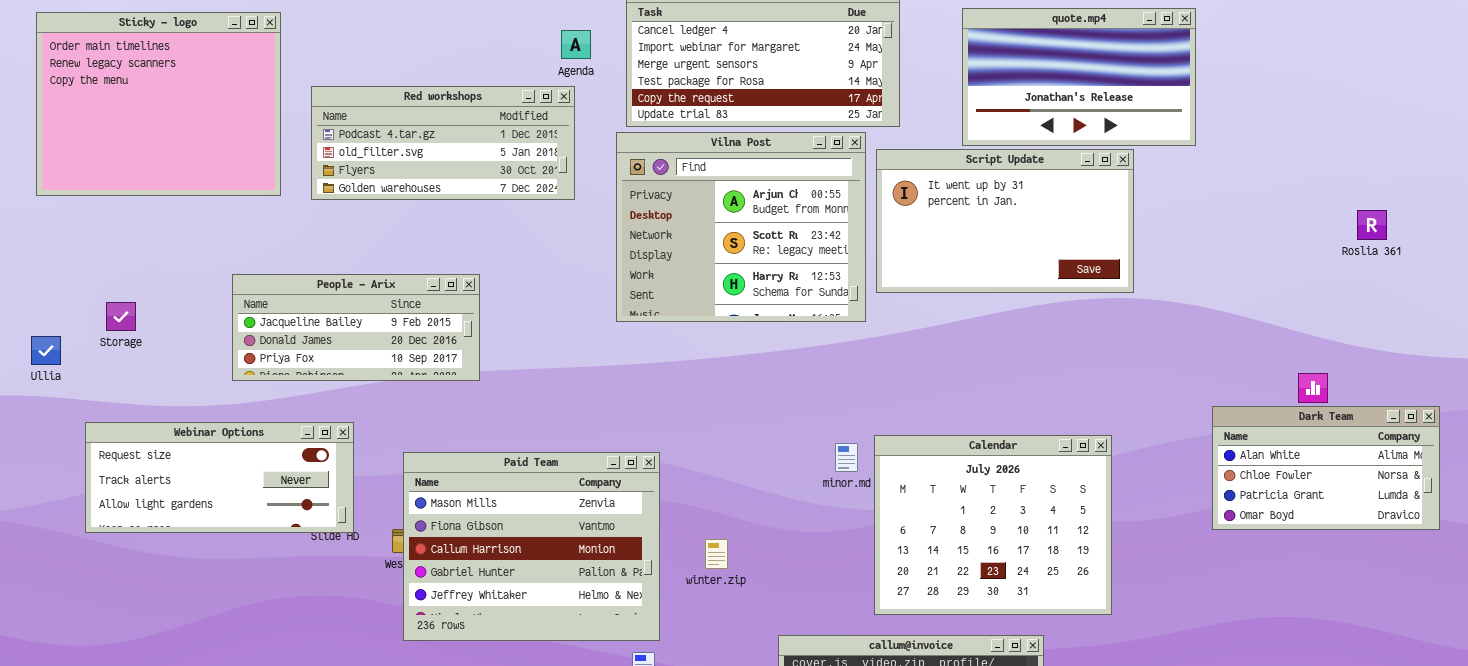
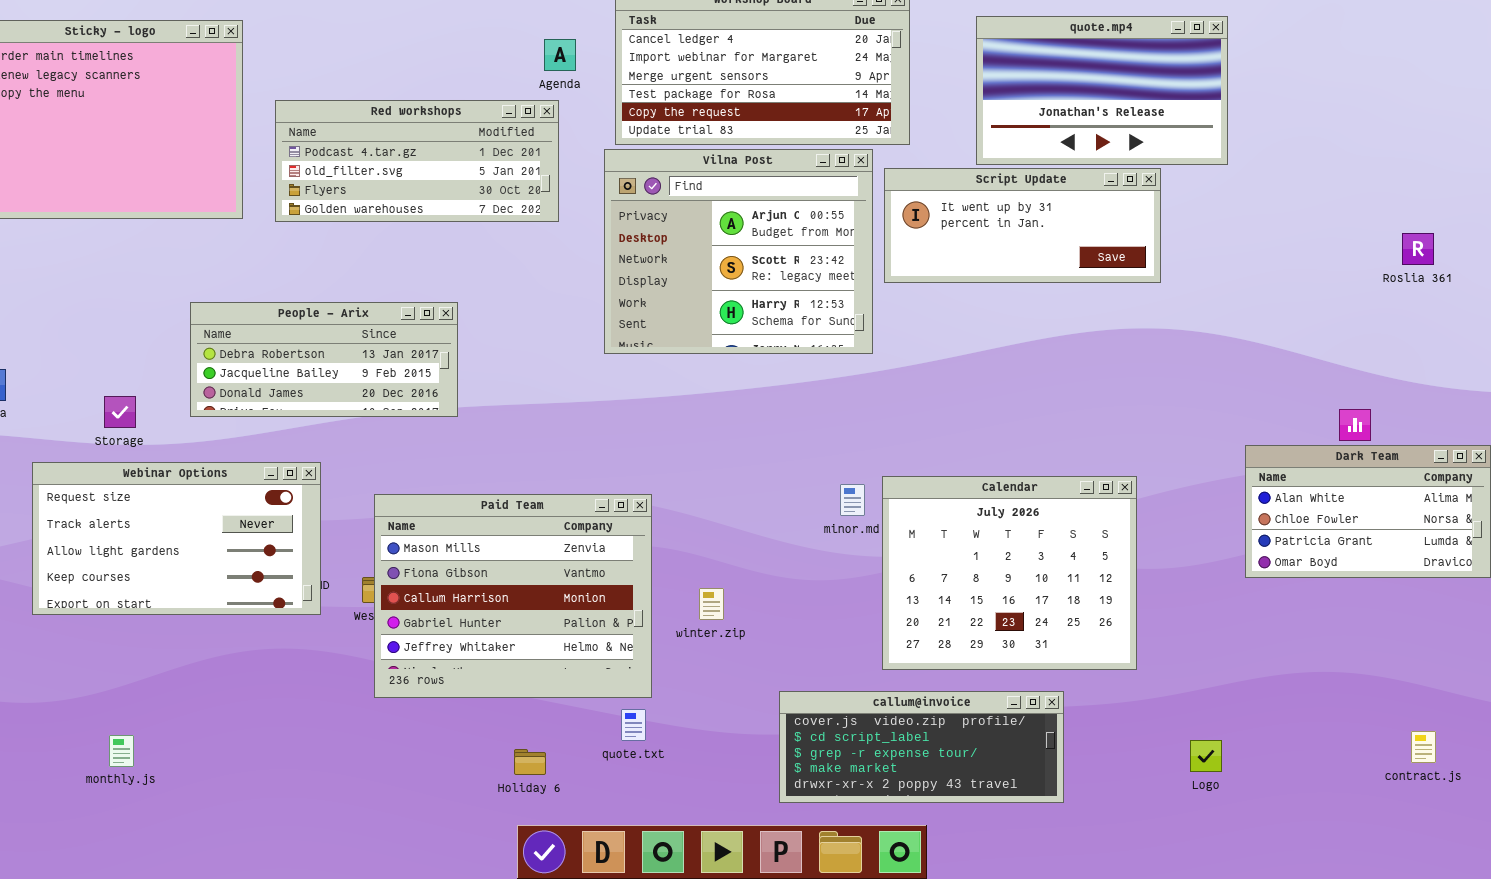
Script Update: [876,149,1134,293] -> [884,168,1161,283], resized
People - Arix: [232,274,480,381] -> [190,302,458,417], scrolled up 1 row
Storage: [106,302,136,331] -> [104,396,136,428], moved
Webinar Options: [85,422,354,533] -> [32,462,321,615], resized

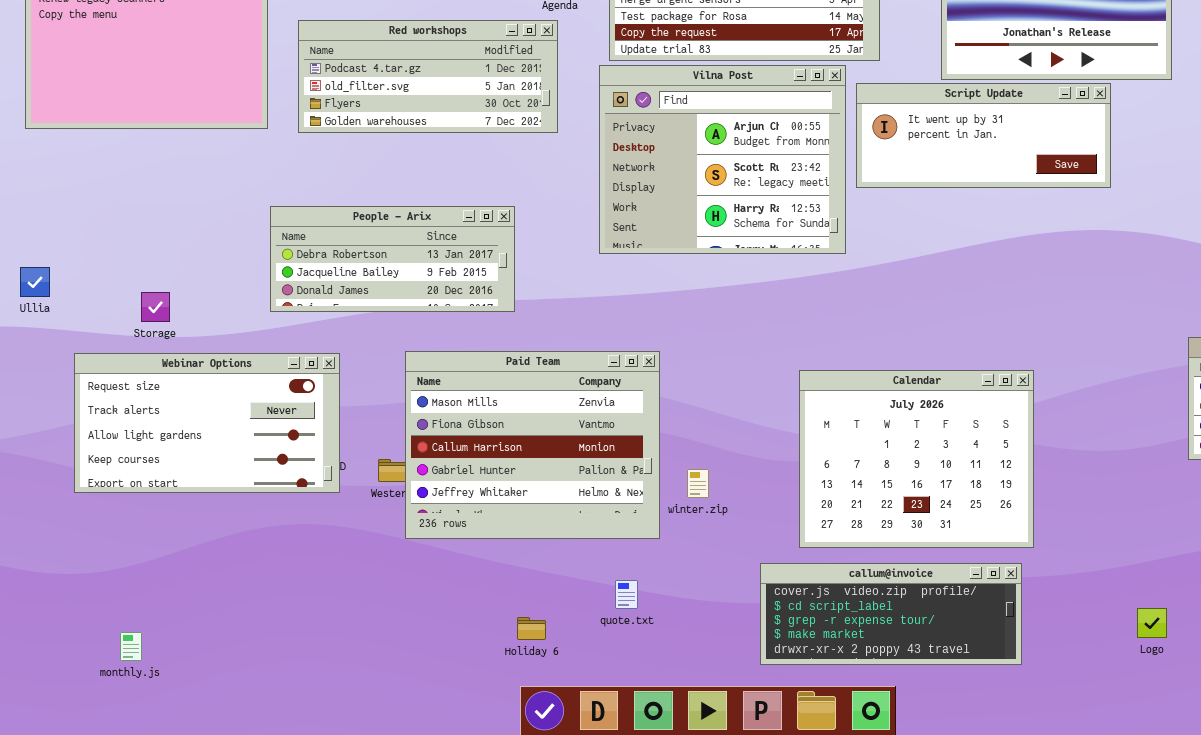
People - Arix: [190,302,458,417] -> [270,206,515,312], moved
Calendar: [882,476,1137,670] -> [799,370,1034,548], moved
Paid Team: [374,494,652,698] -> [405,351,660,539], moved
monthly.js: [109,735,134,767] -> [120,632,142,661], moved

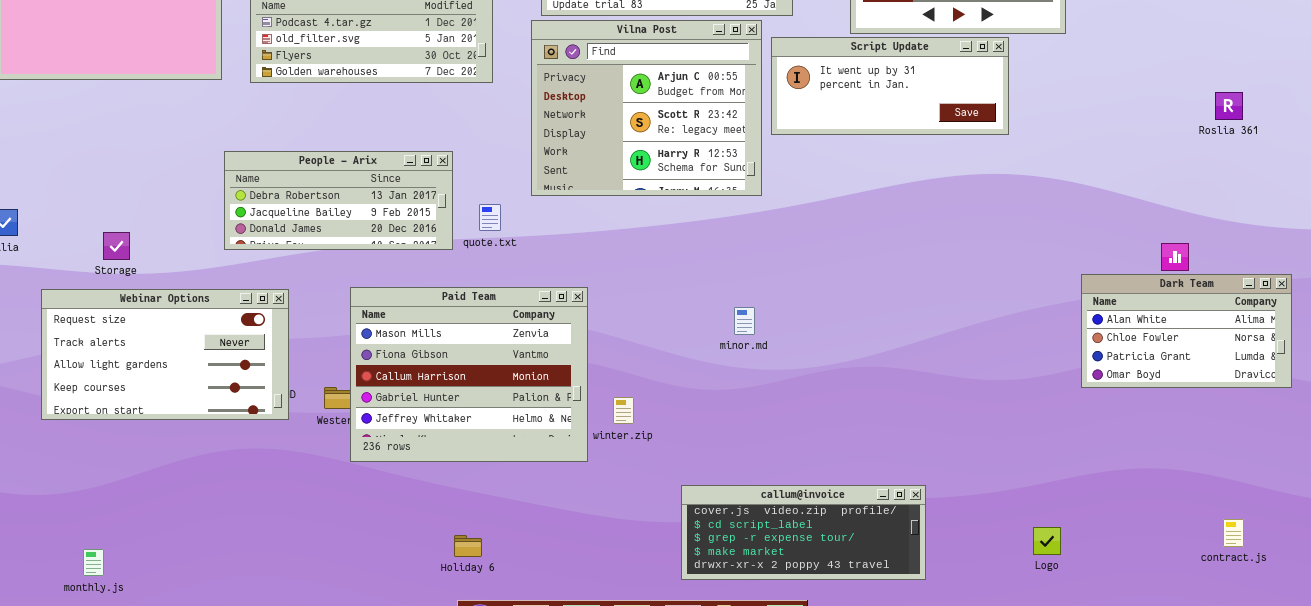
Calendar: [799,370,1034,548] -> none, closed
quote.txt: [615,580,638,609] -> [479,204,501,231], moved

